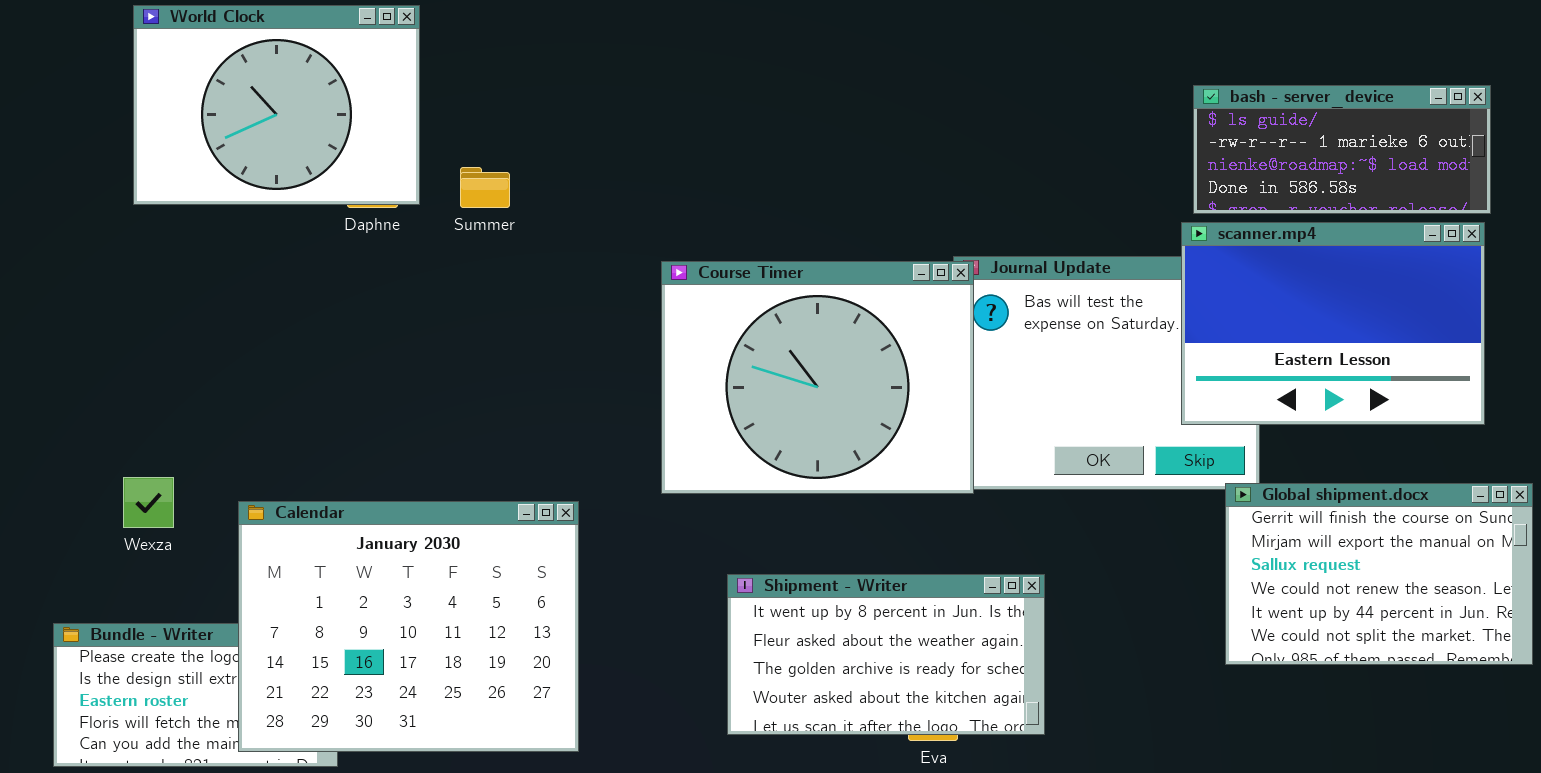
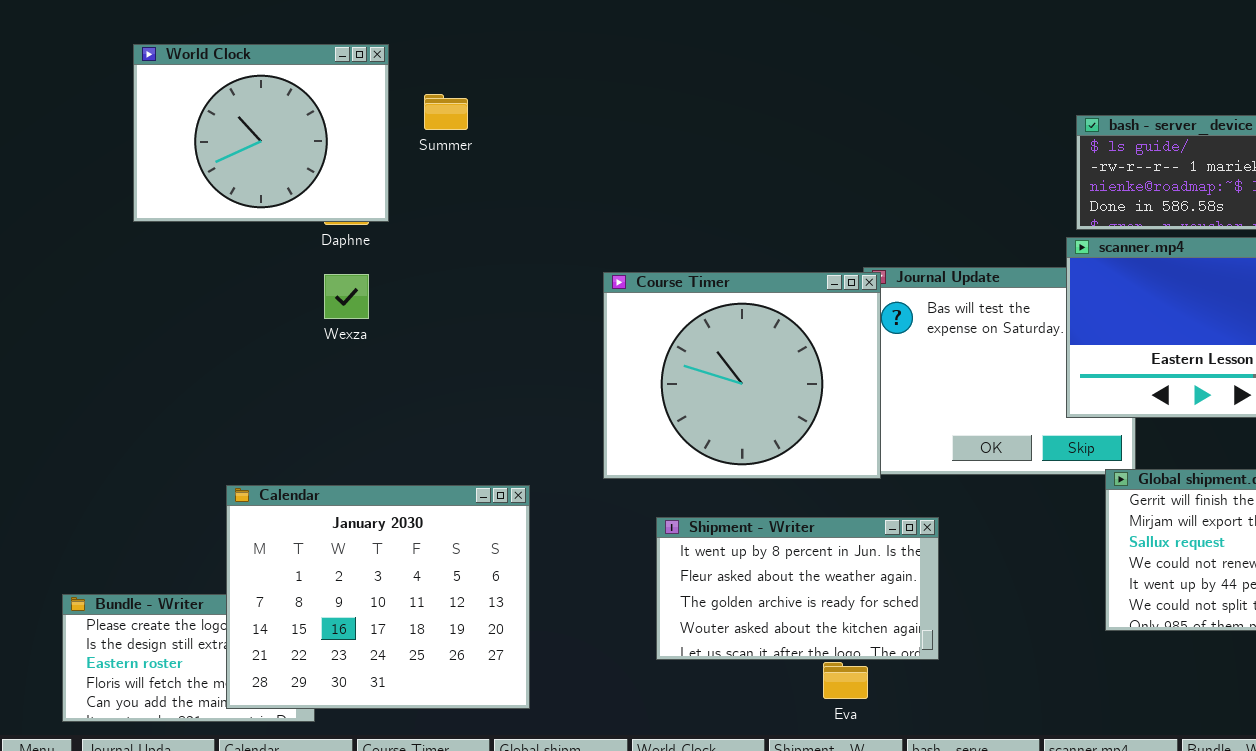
Summer: [460,167,510,208] -> [424,94,468,130], moved
Wexza: [123,477,174,528] -> [324,274,369,319], moved
Shipment - Writer: [727,574,1045,735] -> [656,517,939,660], moved

